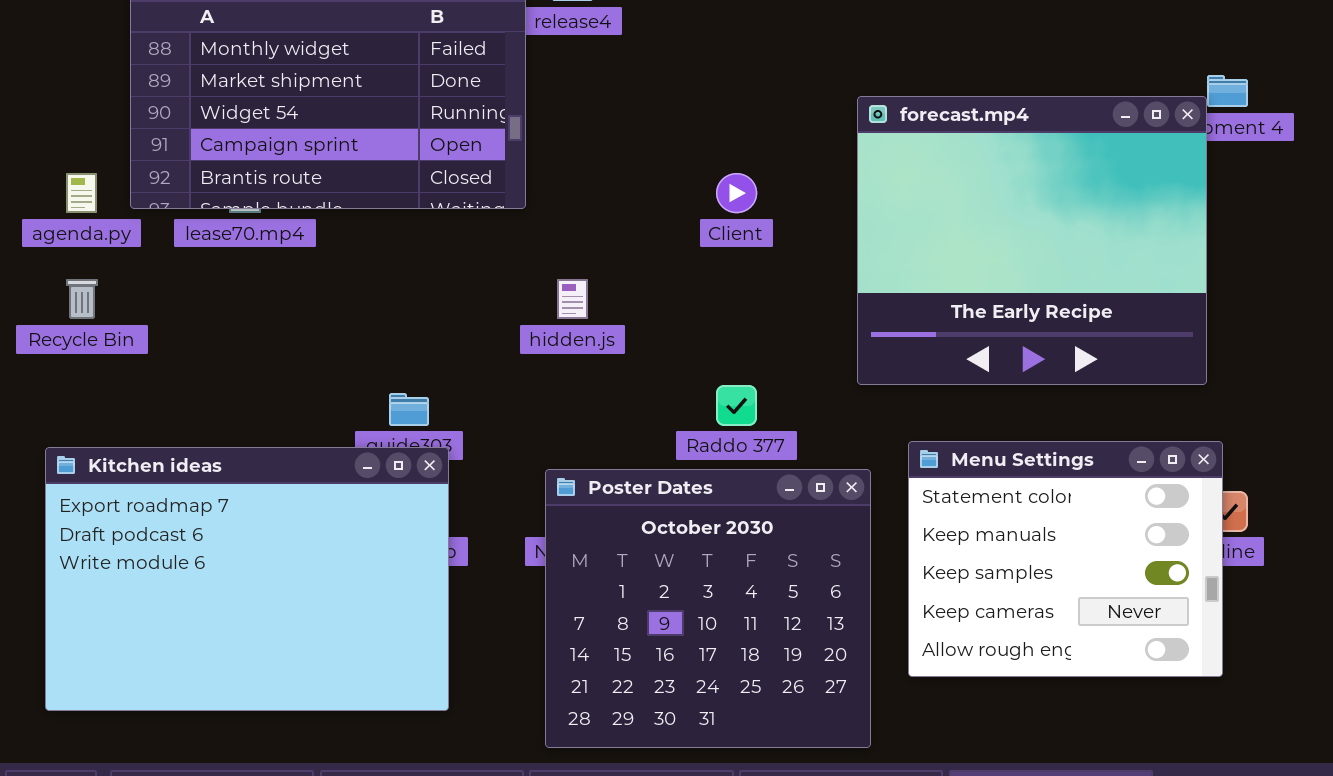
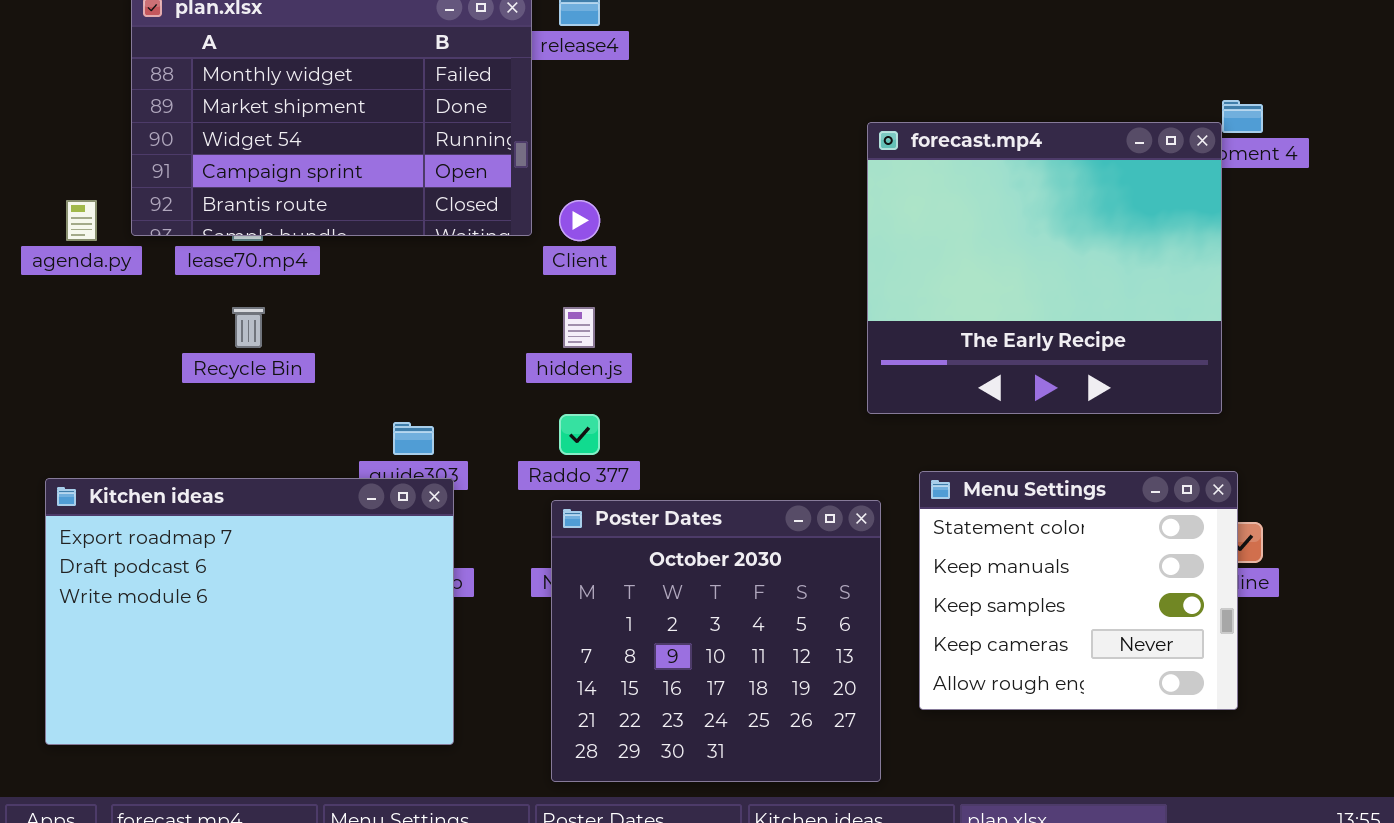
Client: [716,173,757,213] -> [559,200,600,241], moved
Recycle Bin: [66,279,98,319] -> [232,307,265,348], moved
Raddo 377: [716,385,757,426] -> [559,414,600,455], moved

